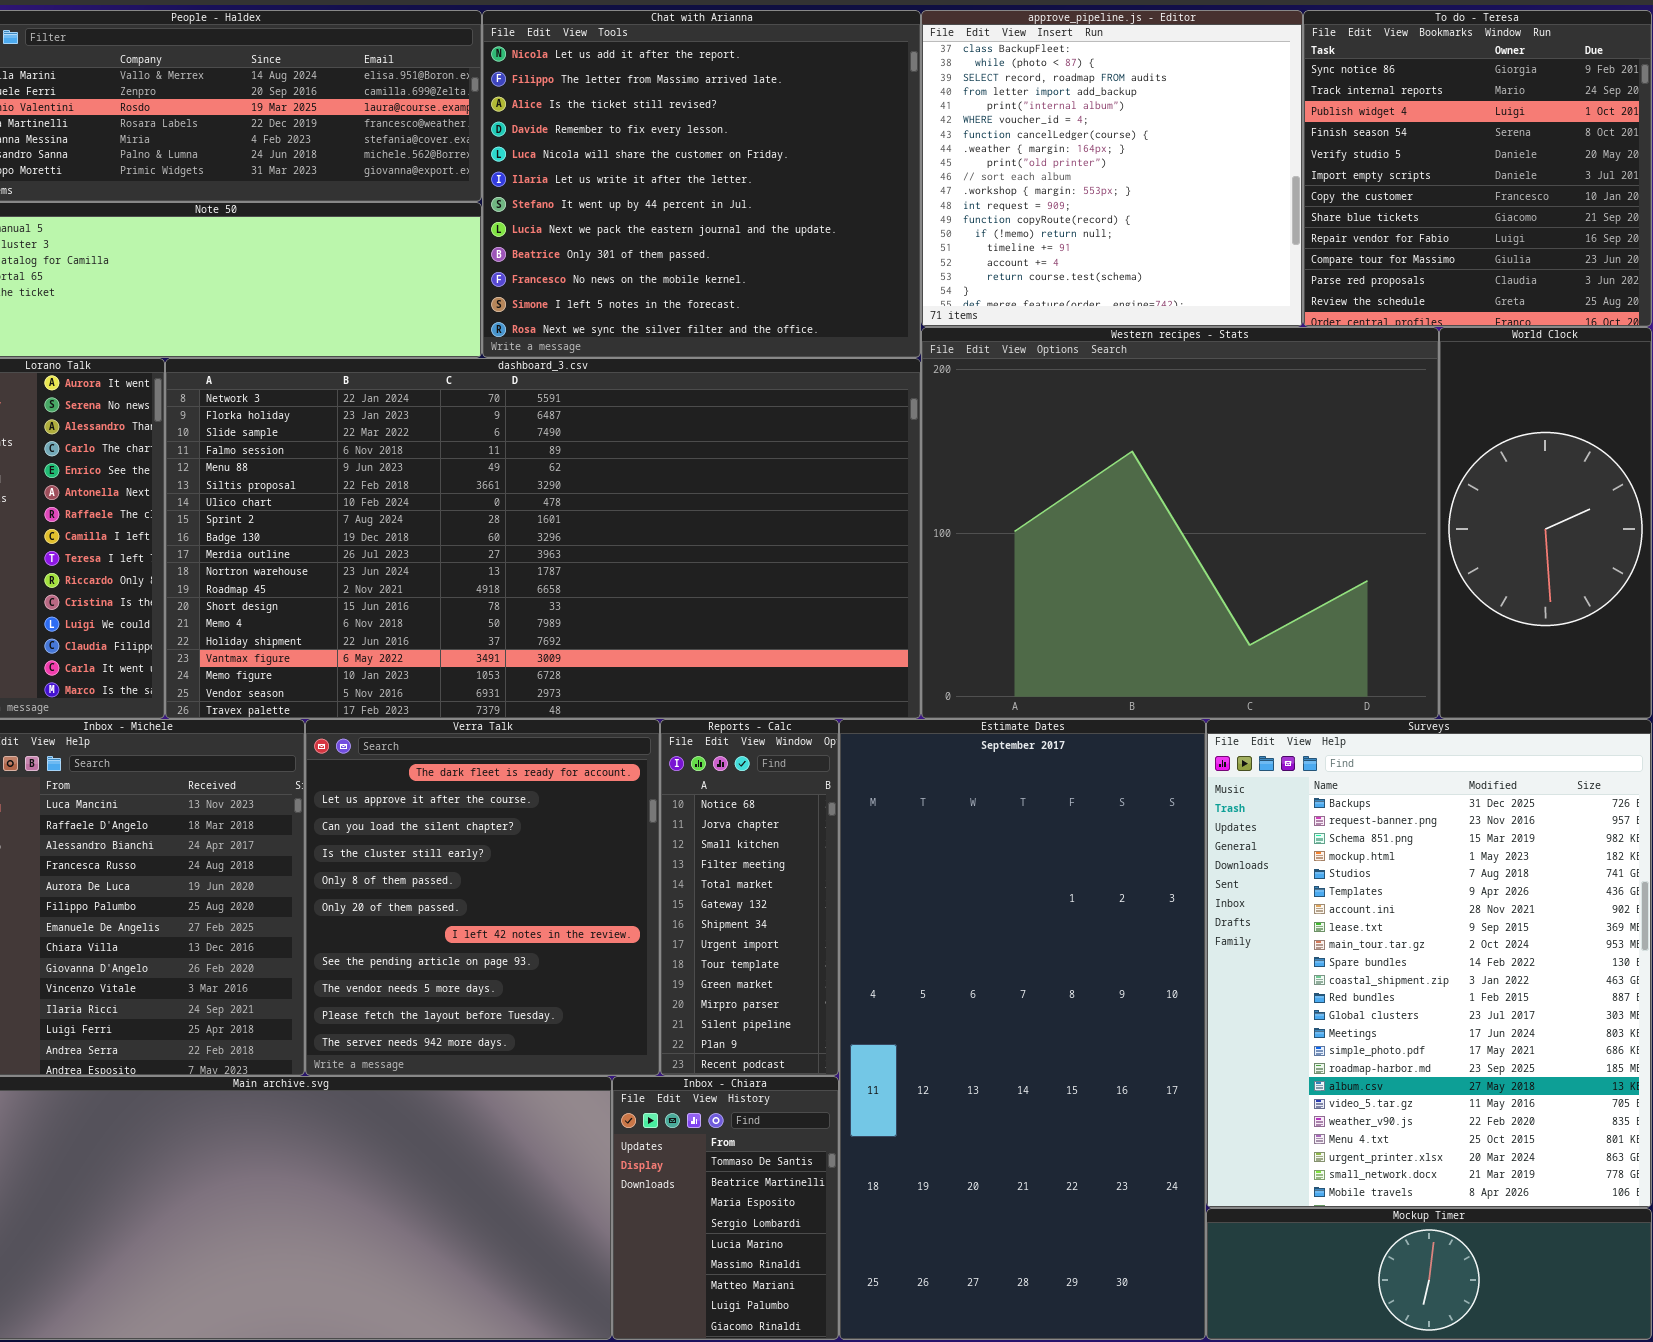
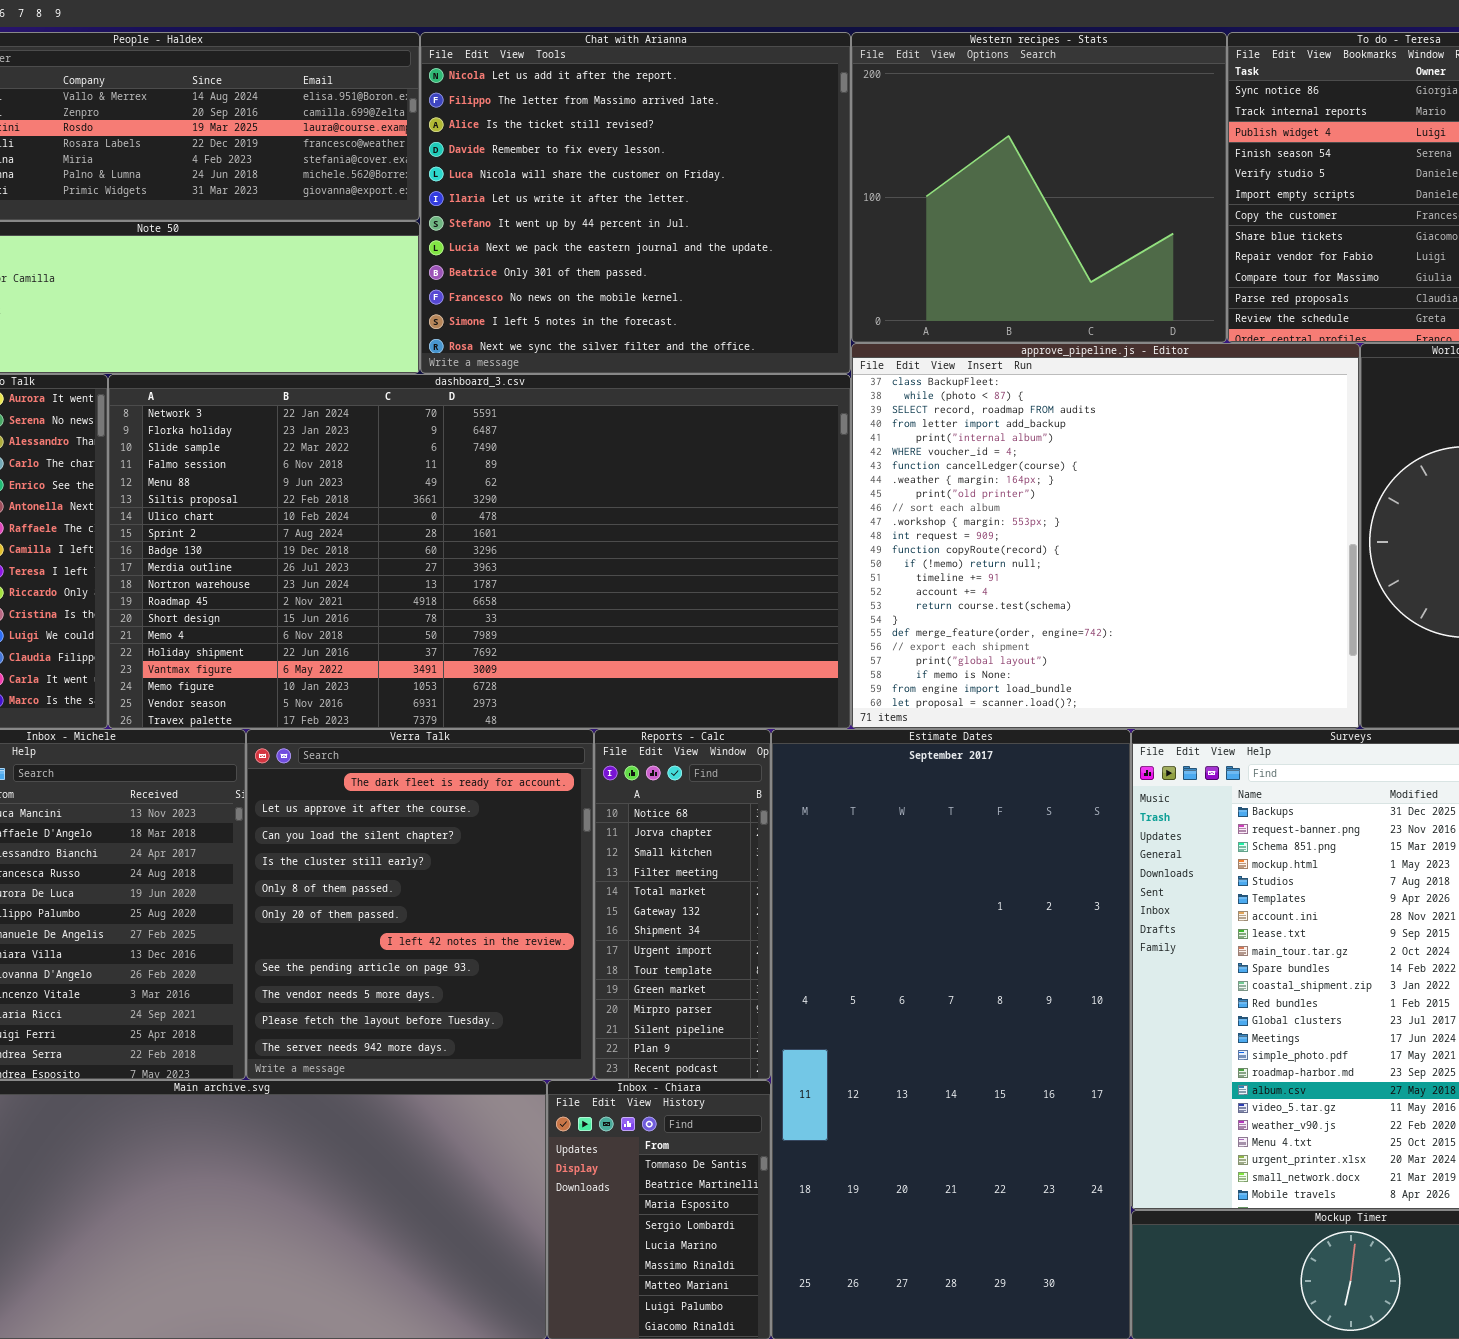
approve_pipeline.js - Editor: [921,10,1303,327] -> [851,343,1360,729], moved, resized
Western recipes - Stats: [921,327,1439,719] -> [851,32,1227,343], moved, resized

